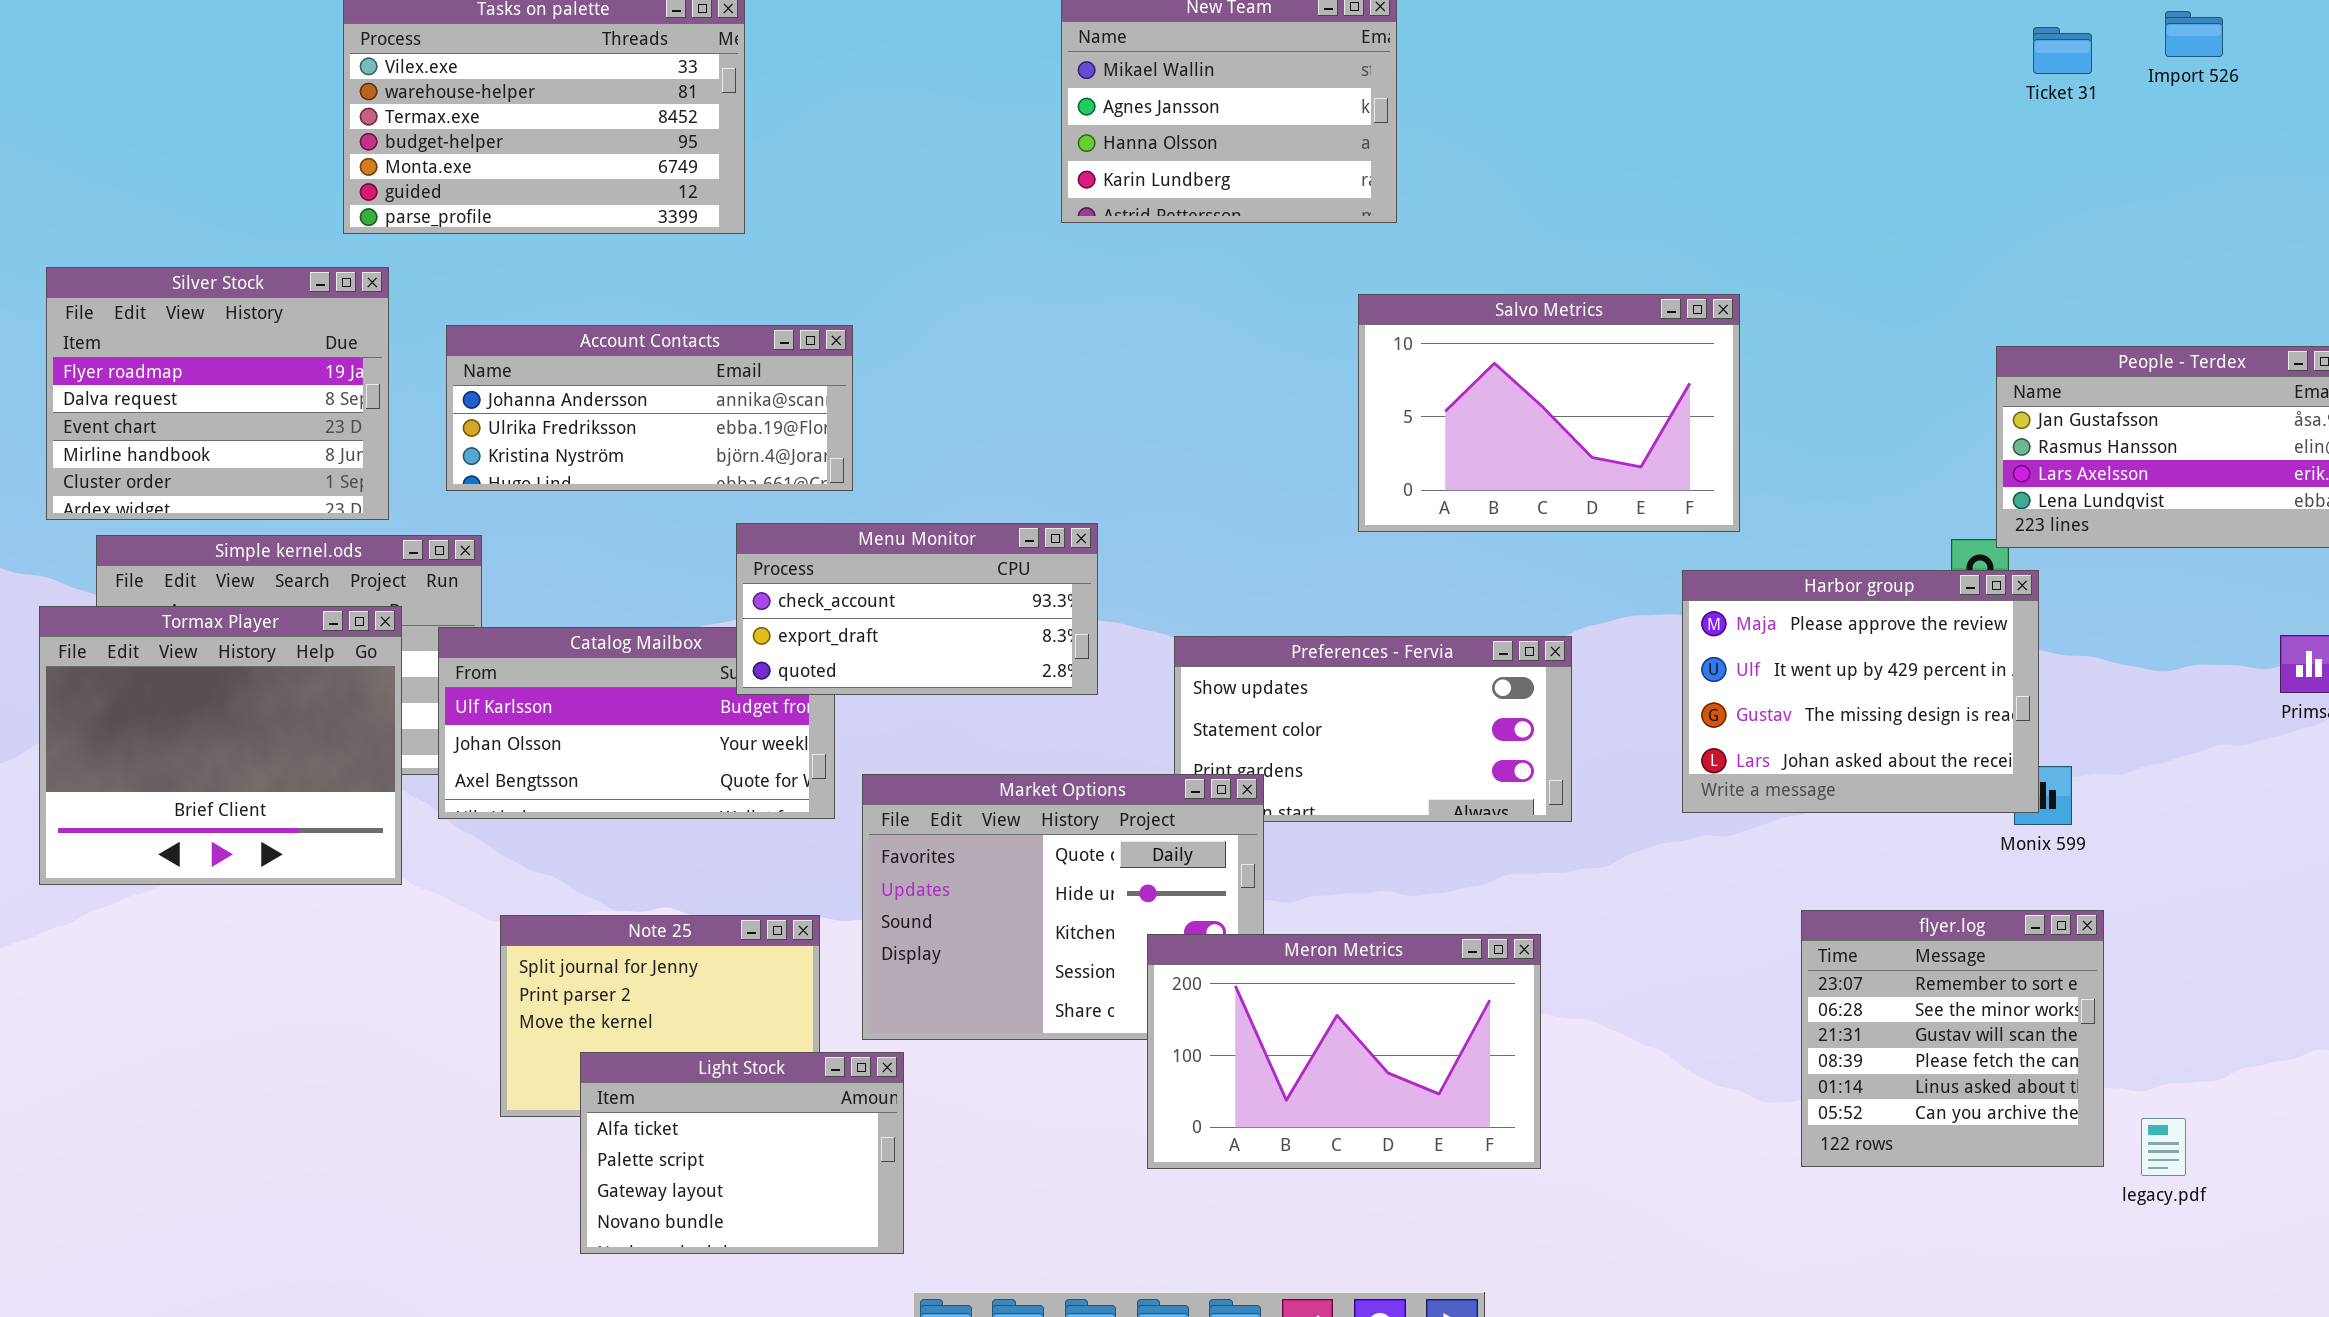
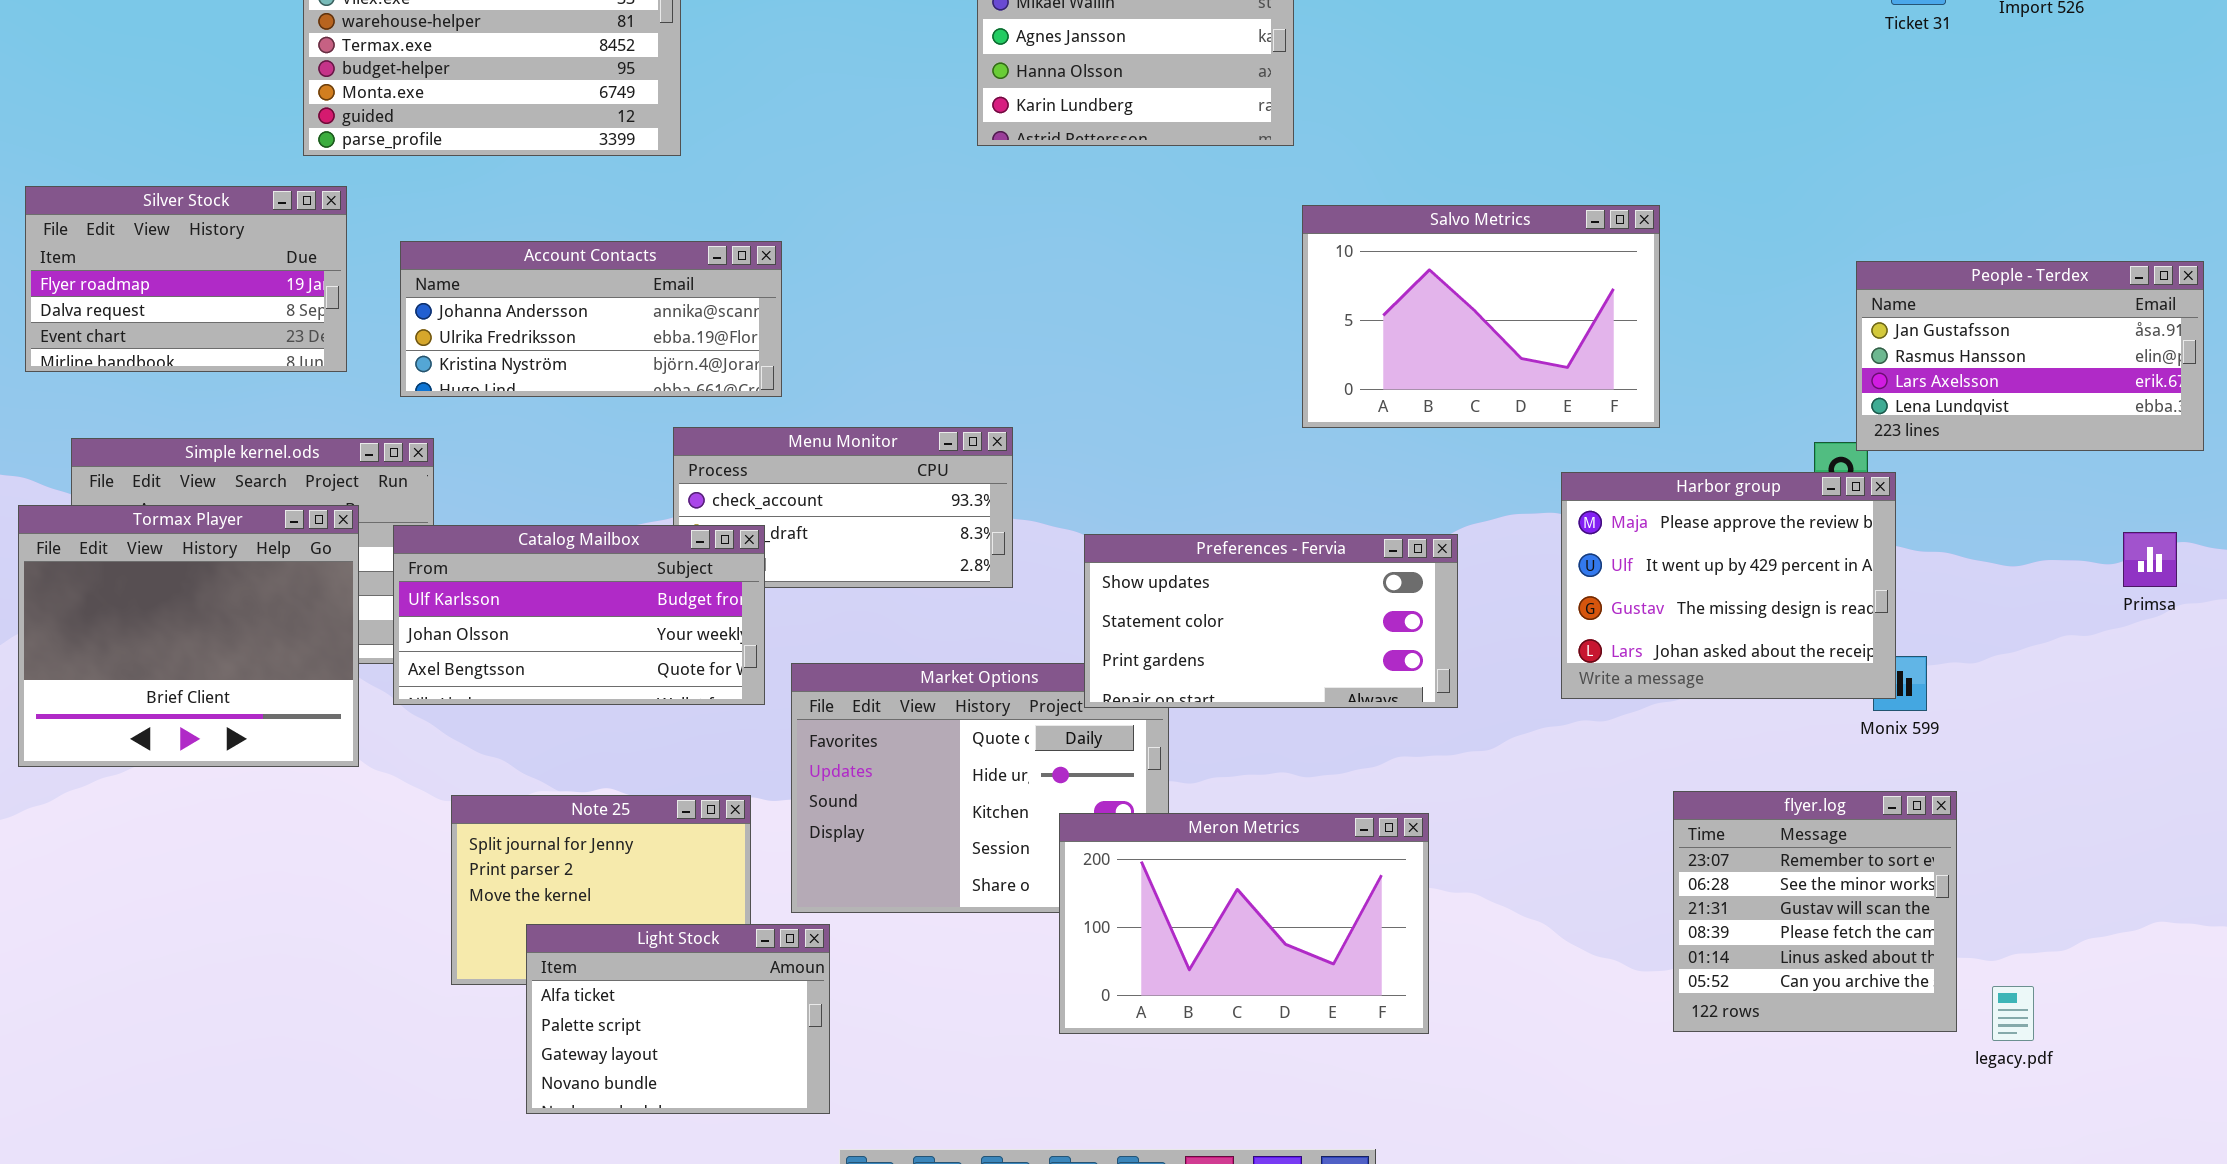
Silver Stock: [46,267,389,520] -> [25,186,347,372], resized
Salvo Metrics: [1358,294,1740,532] -> [1302,205,1660,428], moved
Catalog Mailbox: [438,627,835,819] -> [393,525,765,705], raised
Preferences - Fervia: [1174,636,1572,822] -> [1084,534,1458,708], raised

